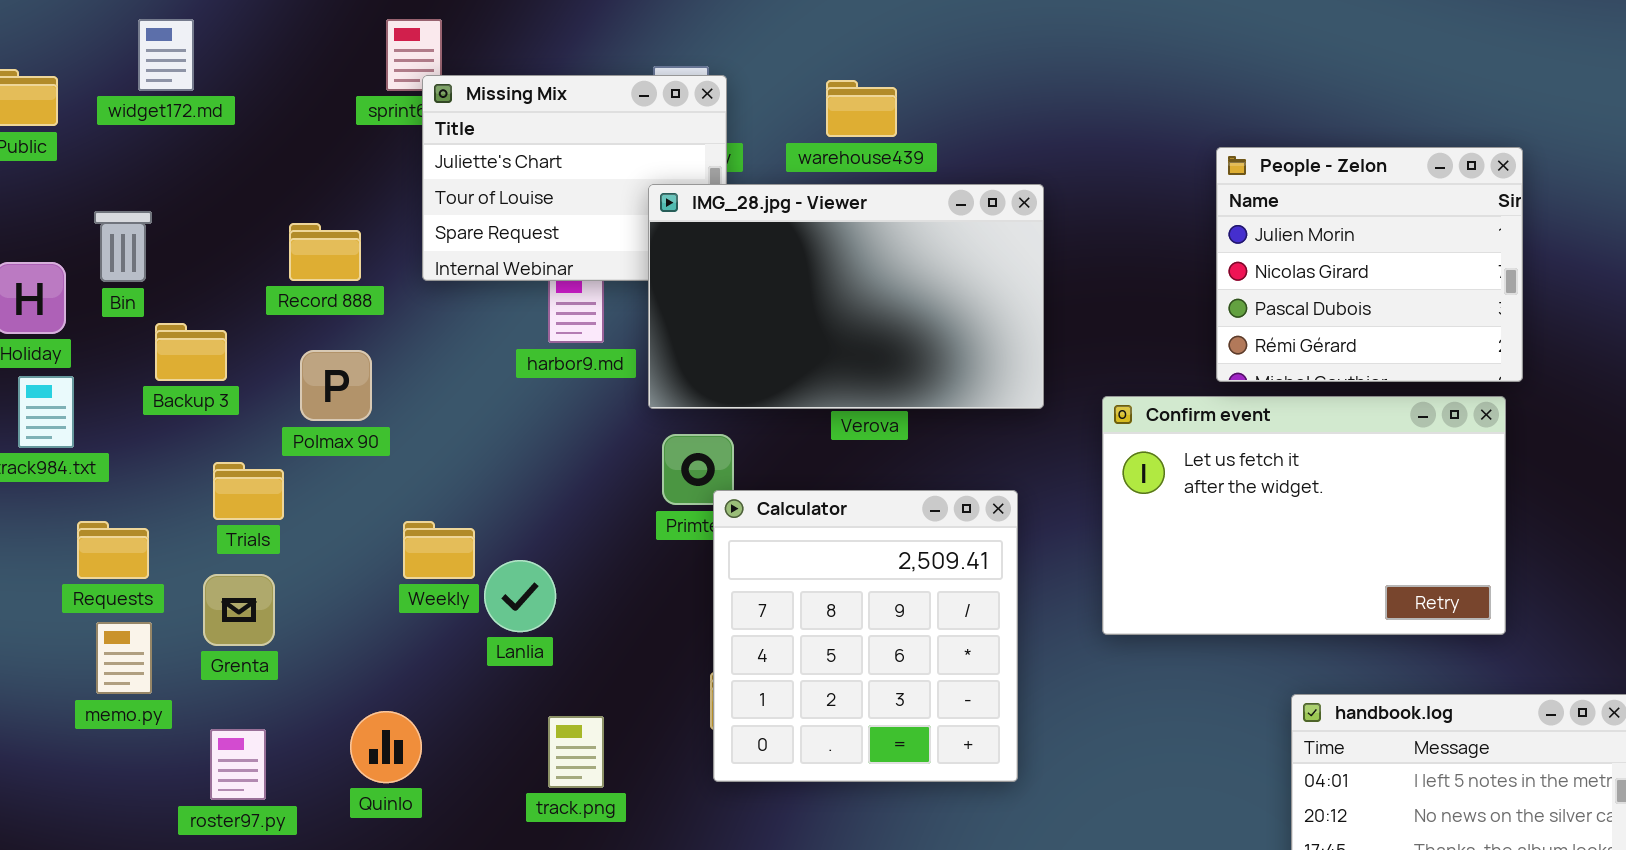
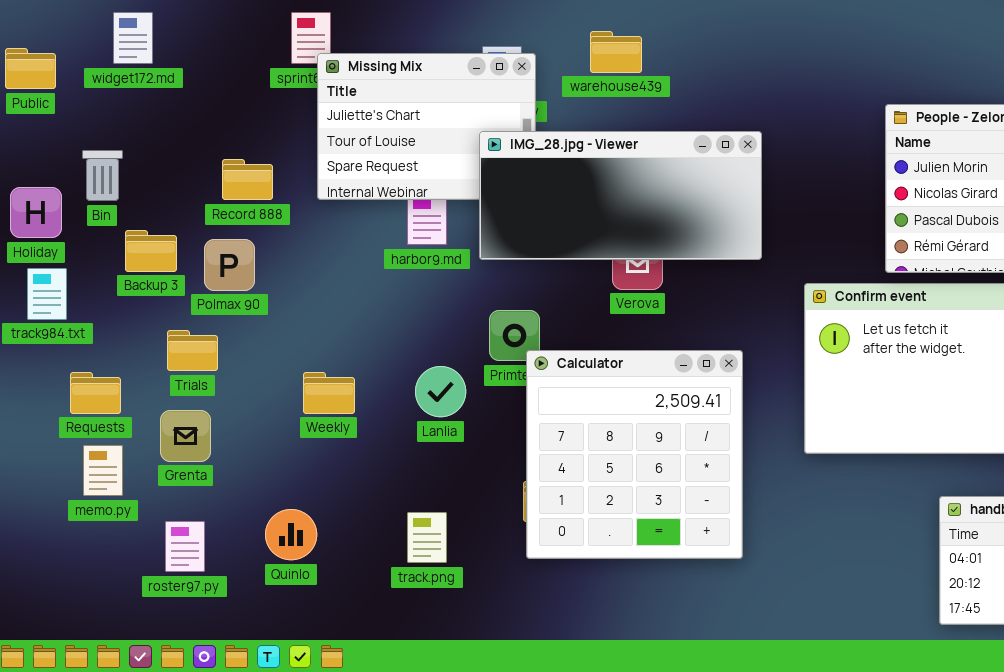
warehouse439: [826,80,897,137] -> [590,31,642,73], moved
IMG_28.jpg - Viewer: [648,184,1044,409] -> [479,131,762,260], resized
Polmax 90: [300,350,372,421] -> [204,239,255,291], moved
Lanlia: [484,560,556,632] -> [415,366,466,417], moved

